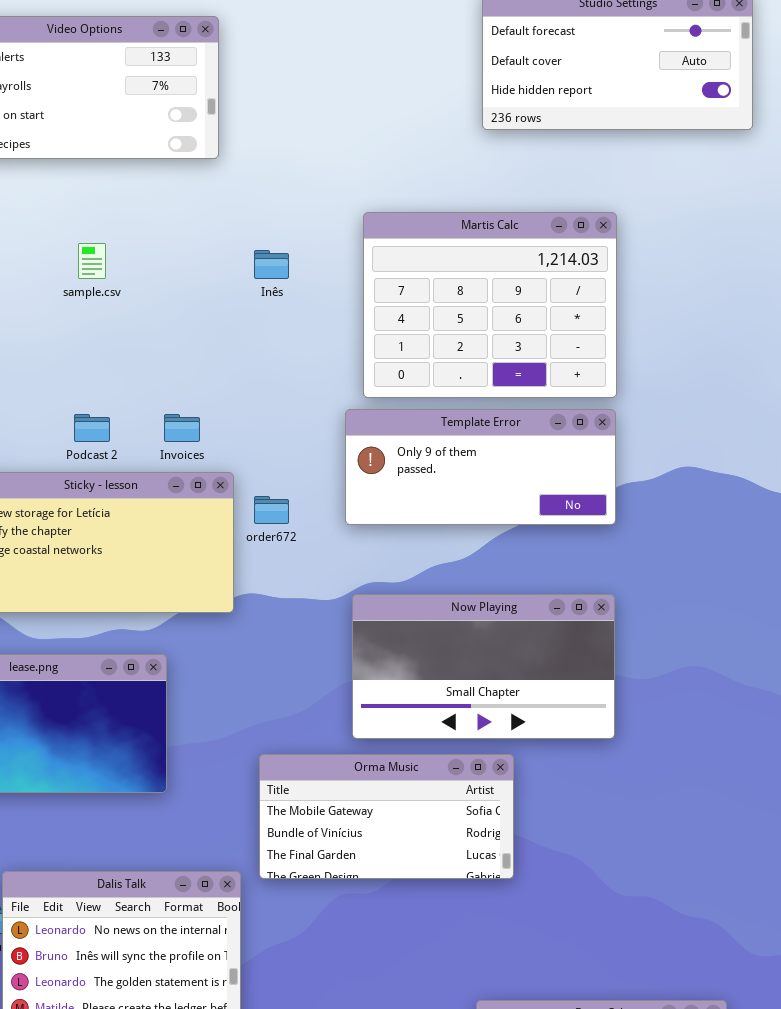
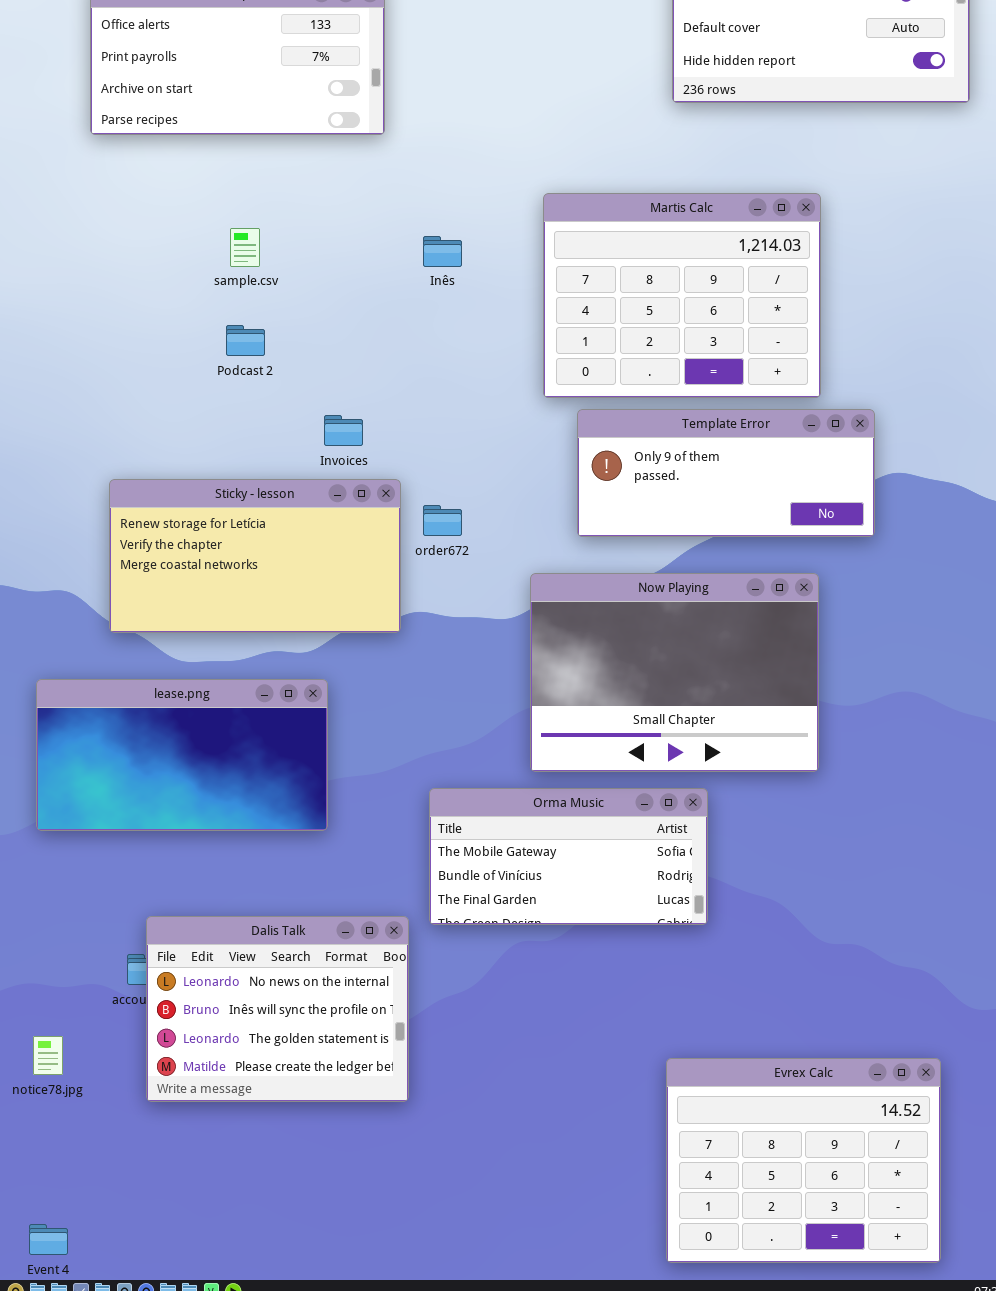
Template Error: [345,409,616,525] -> [577,409,875,537], moved
Podcast 2: [74,414,110,442] -> [226,325,265,356], moved
Now Playing: [352,594,615,739] -> [530,573,819,772], resized

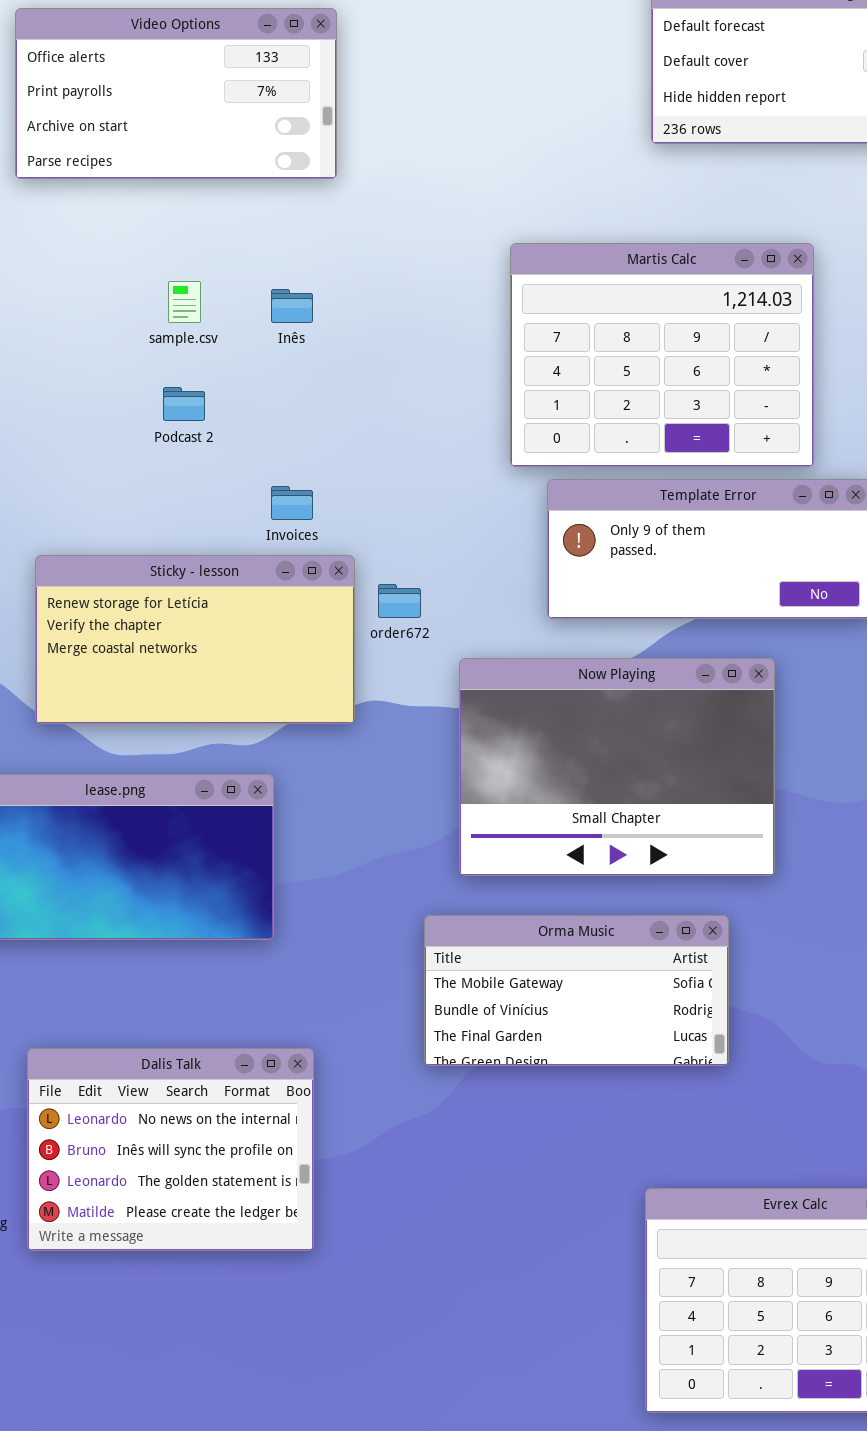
Inês: [423,236,462,267] -> [271,289,313,323], moved
Now Playing: [530,573,819,772] -> [459,658,775,876], moved
Orma Music: [429,788,708,925] -> [424,915,729,1066], moved
Dalis Talk: [146,916,409,1102] -> [27,1048,314,1251], moved

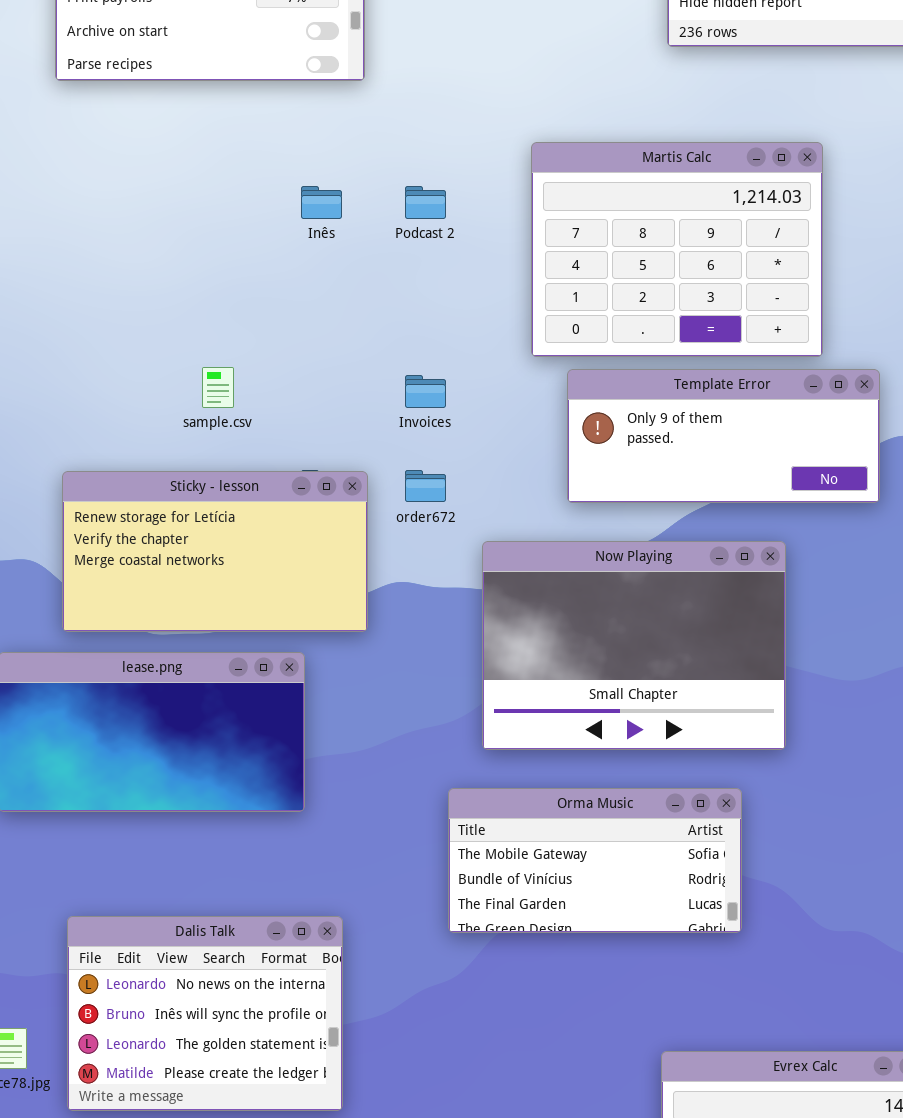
sample.csv: [168,281,201,323] -> [202,367,234,408], moved
Podcast 2: [163,387,205,421] -> [405,186,446,219], moved
Invoices: [271,486,313,520] -> [405,375,446,408], moved
Sticky - lesson: [35,555,355,724] -> [62,471,368,632], moved

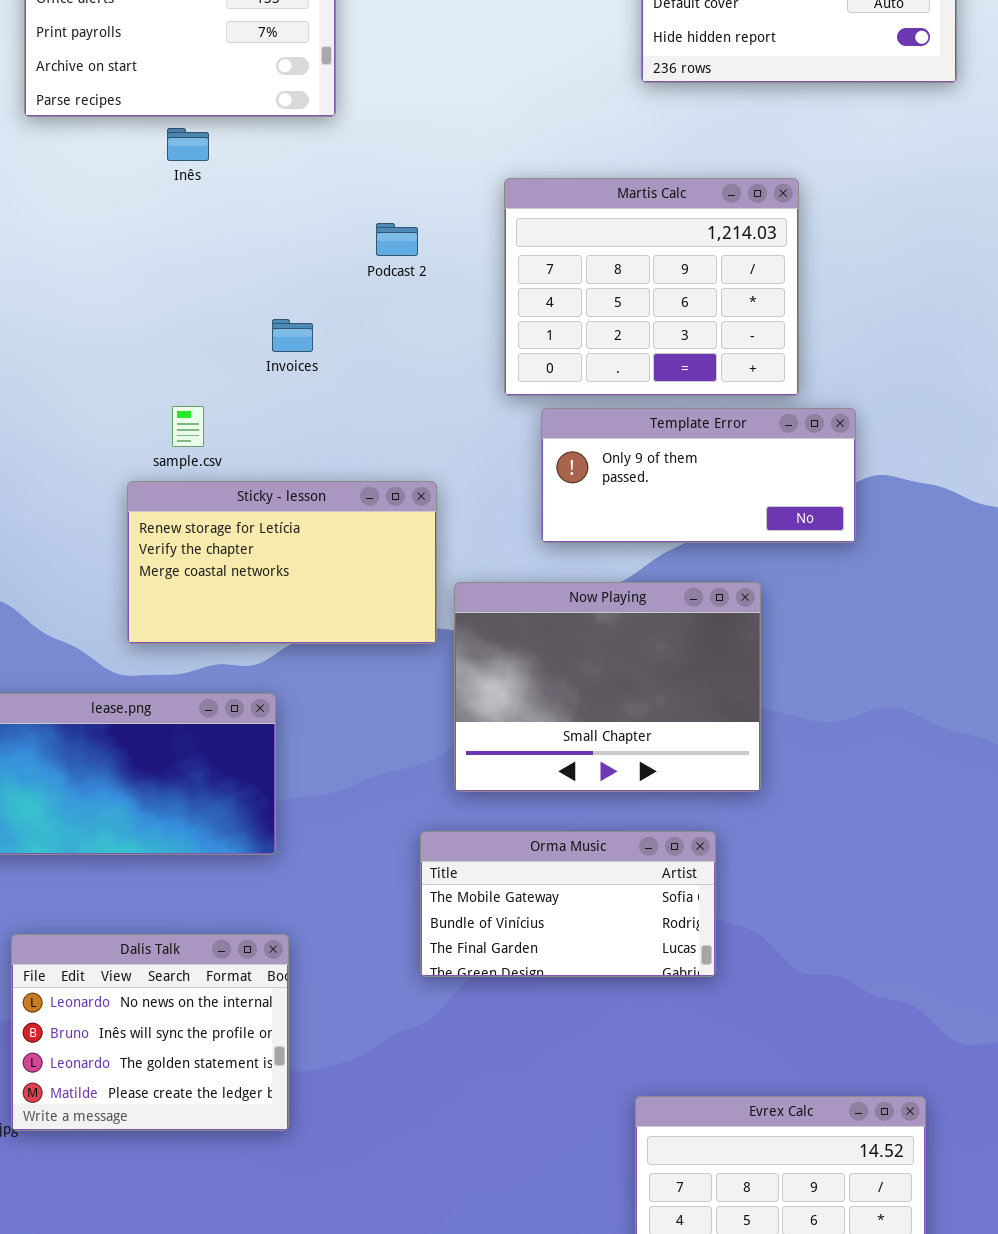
Inês: [301,186,342,219] -> [167,128,209,161], moved
Invoices: [405,375,446,408] -> [272,319,313,352], moved
Sticky - lesson: [62,471,368,632] -> [127,481,437,644], moved
Dalis Talk: [67,916,343,1111] -> [11,934,289,1131], moved

